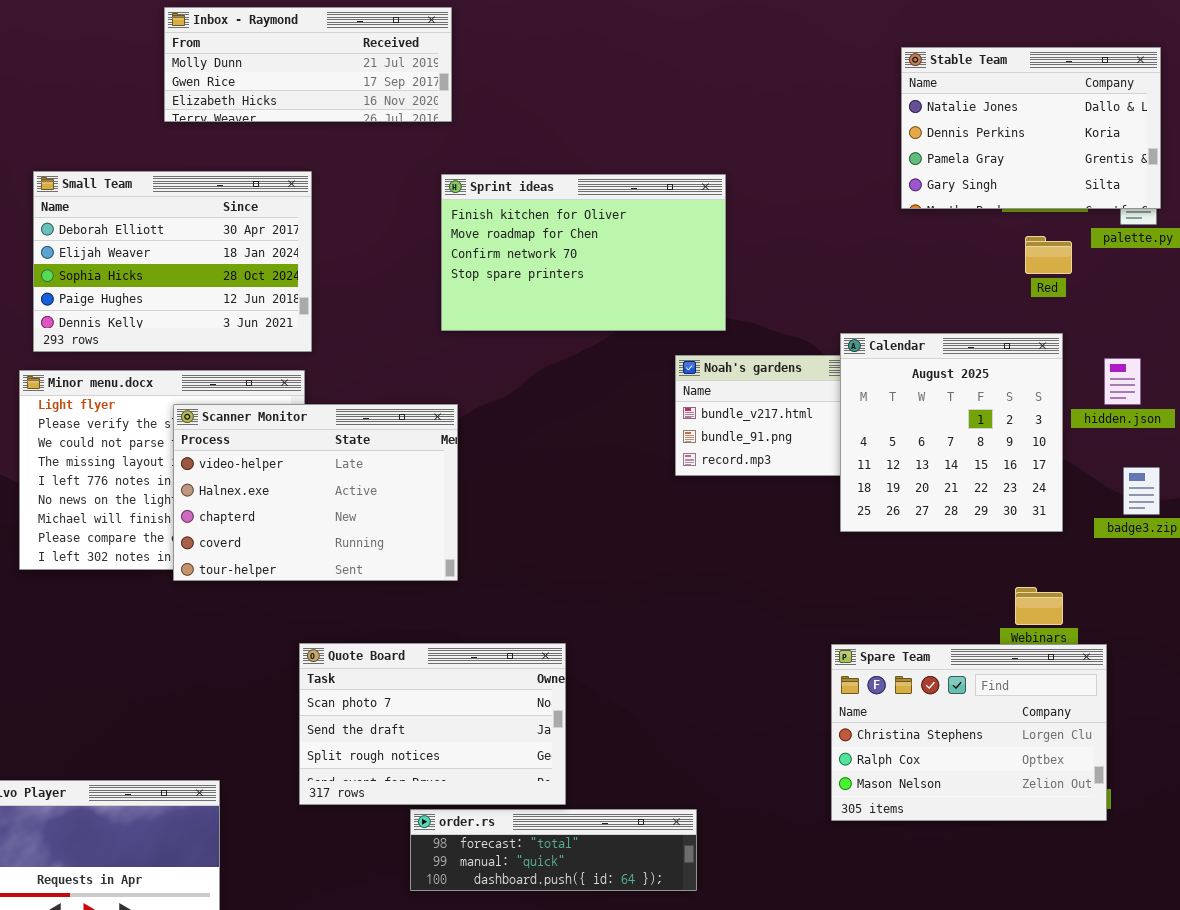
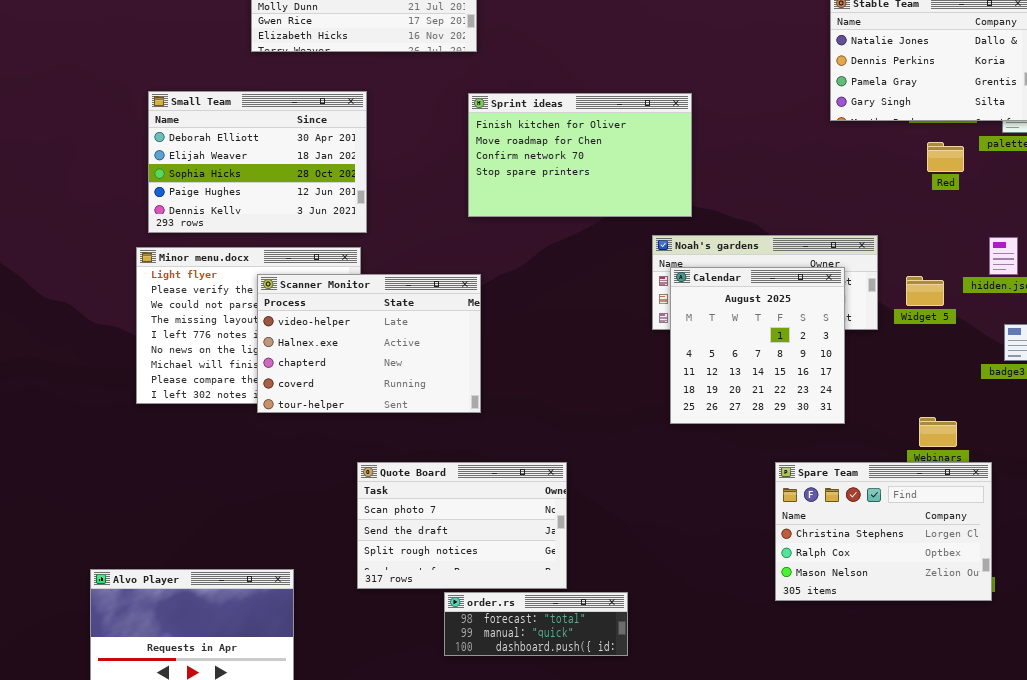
Calendar: [840,333,1063,532] -> [670,267,845,424], moved
order.rs: [410,809,697,891] -> [444,592,628,656], resized

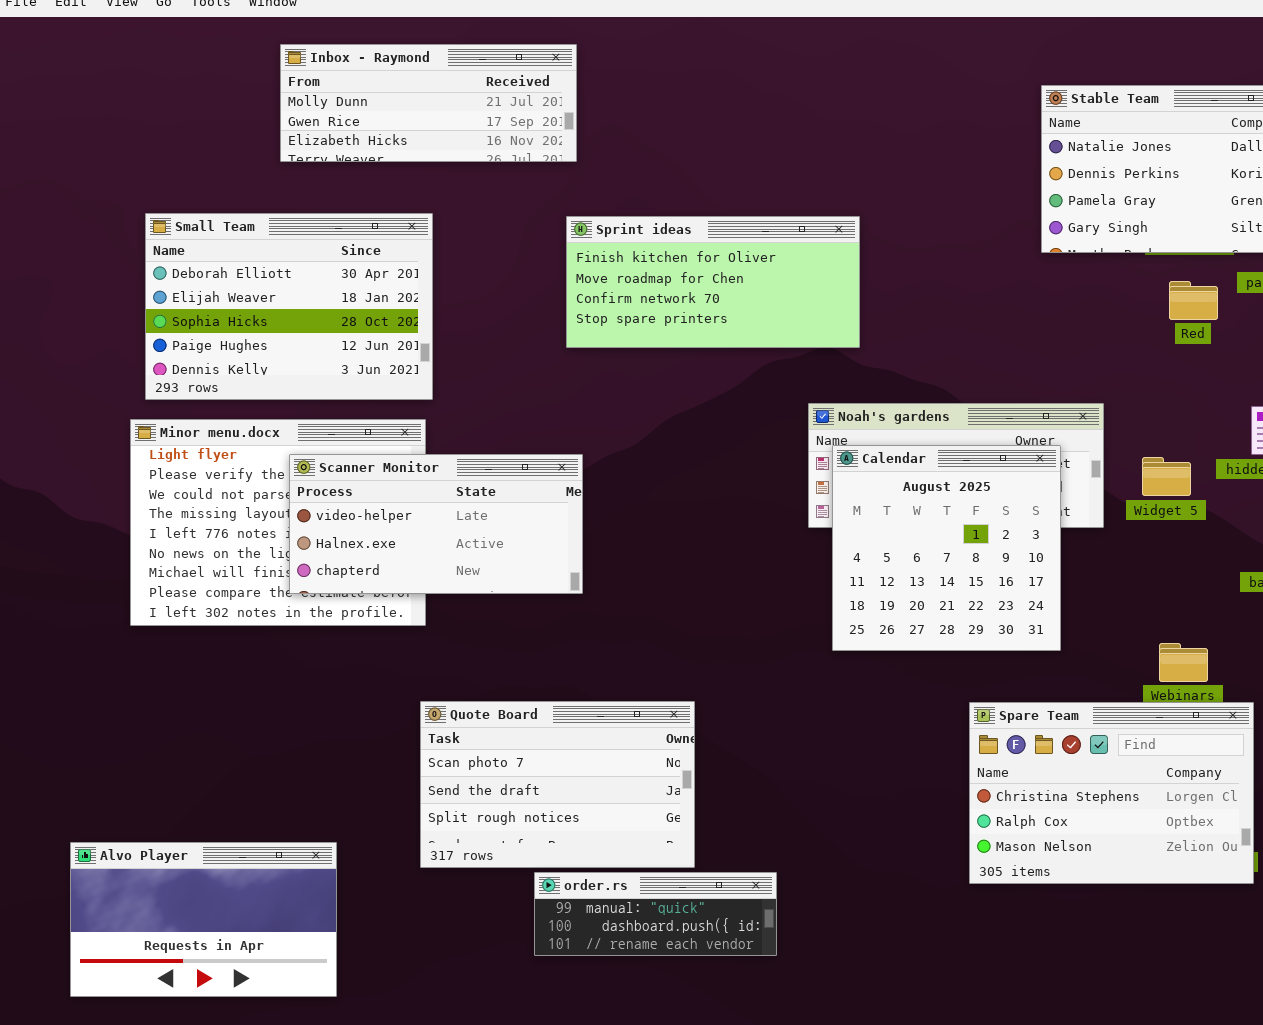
Sprint ideas: [468,93,692,217] -> [566,216,860,348], resized
Scanner Monitor: [257,274,481,413] -> [289,454,583,594], resized
order.rs: [444,592,628,656] -> [534,872,777,956], scrolled down 1 row

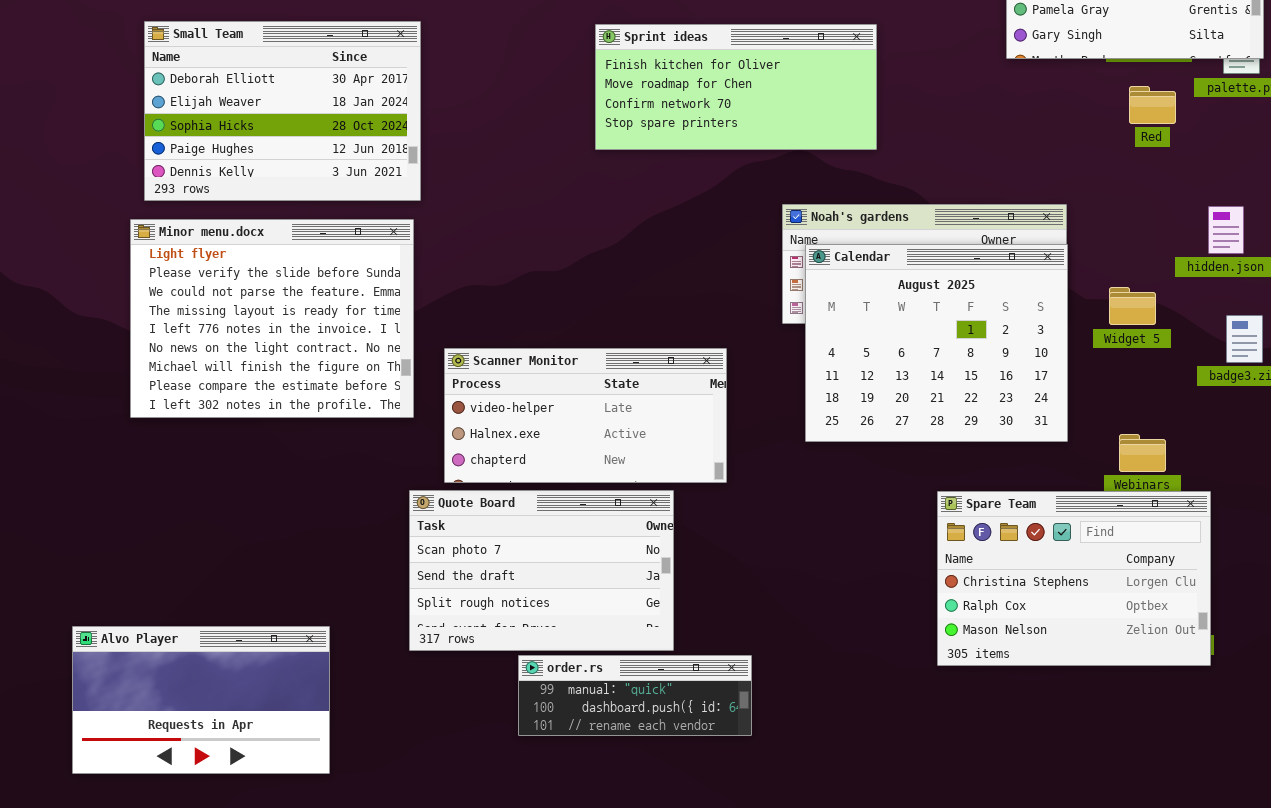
Sprint ideas: [566,216,860,348] -> [595,24,877,150], moved
Calendar: [832,445,1061,651] -> [805,244,1068,442], resized
Scanner Monitor: [289,454,583,594] -> [444,348,727,483], moved
Widget 5: [1142,457,1191,496] -> [1109,287,1156,325], moved

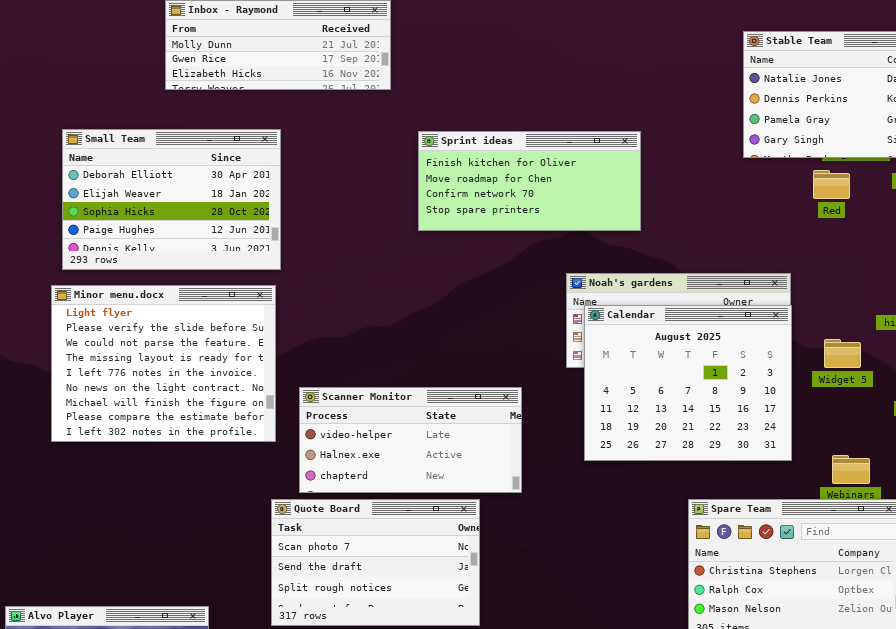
Red: [1129,86,1176,124] -> [813,170,850,199], moved

